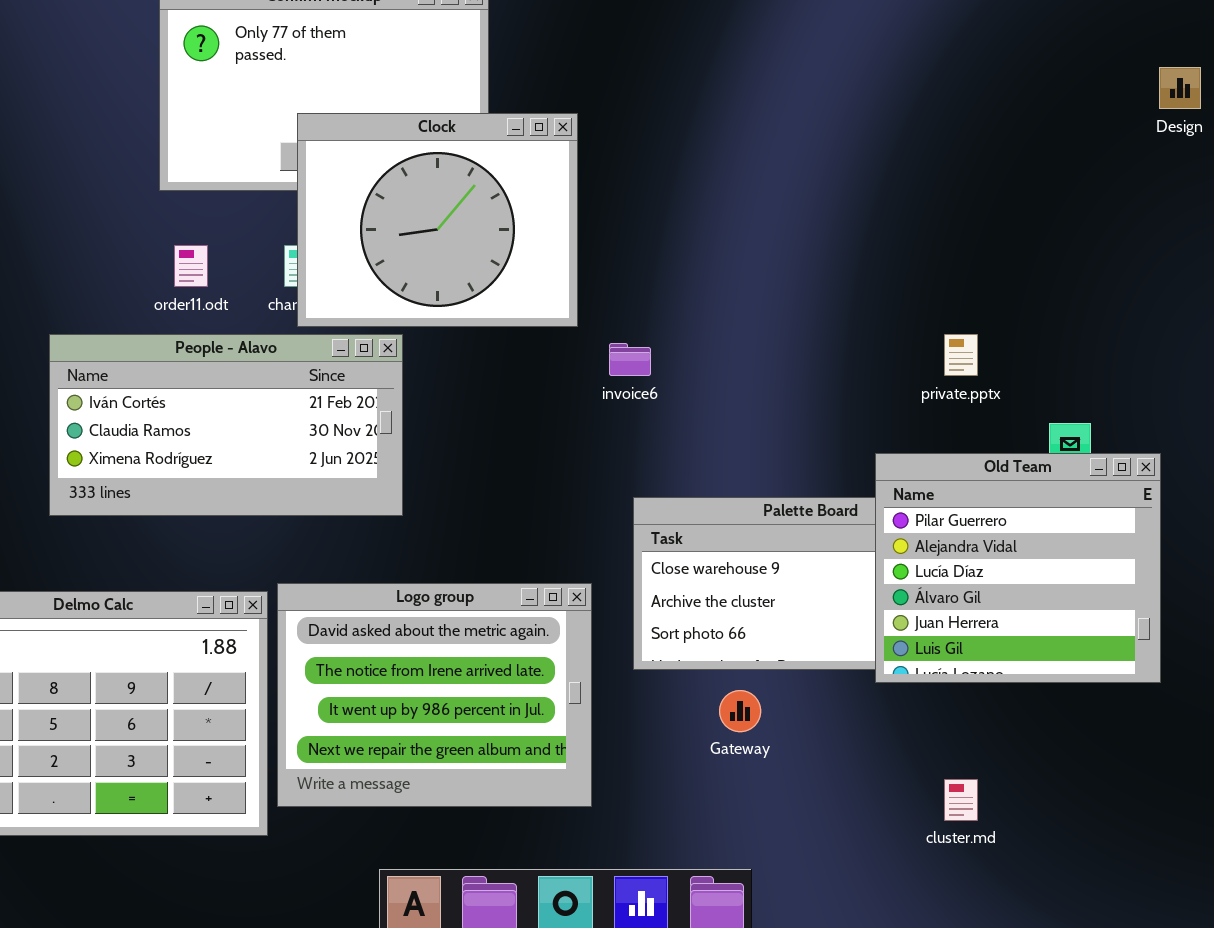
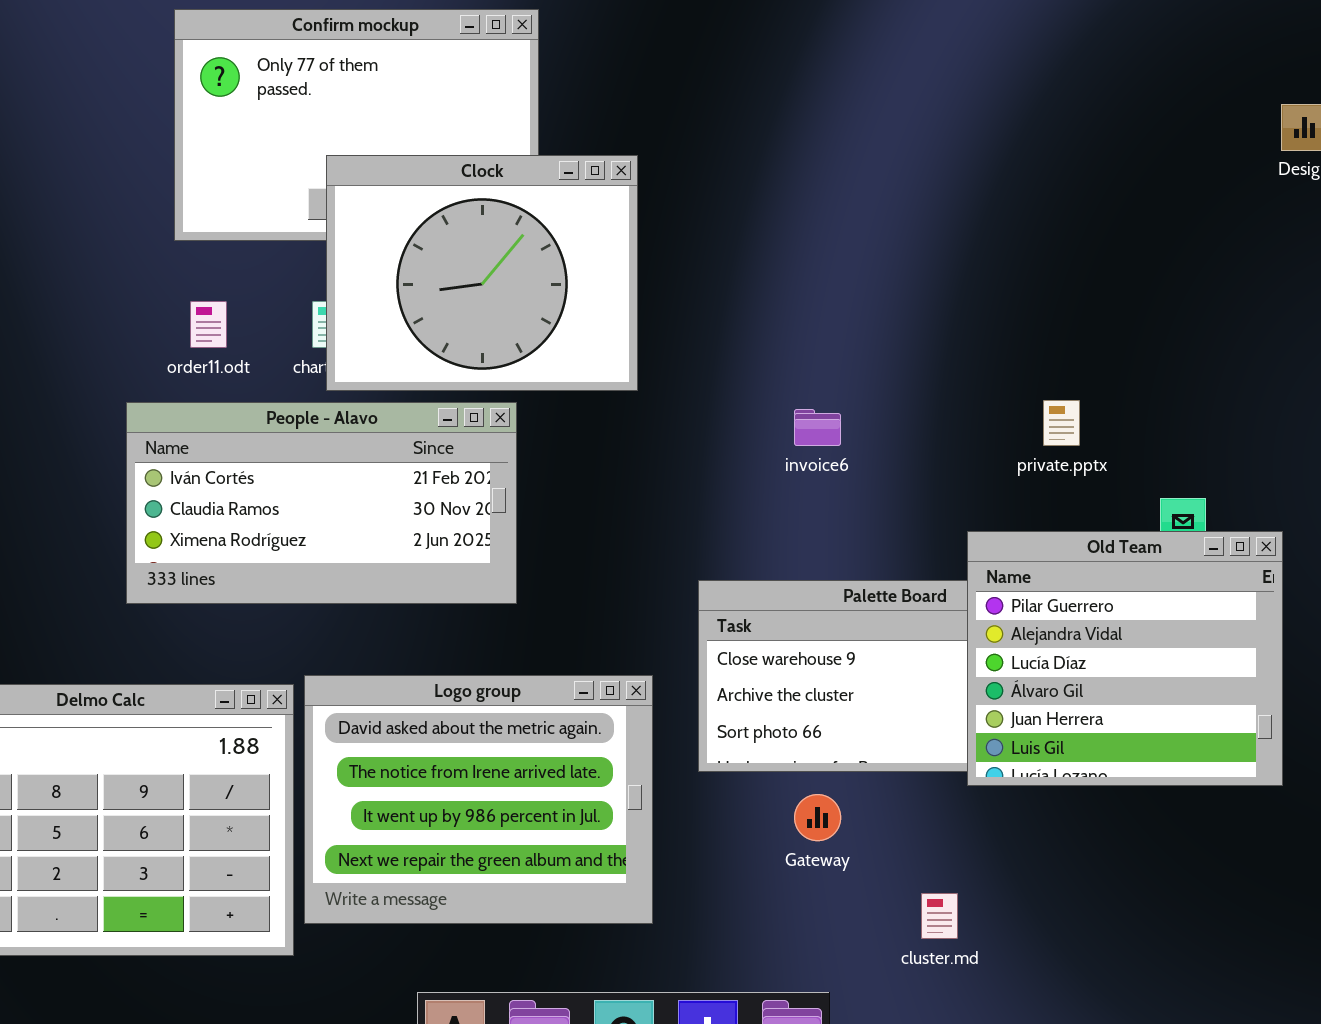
People - Alavo: [49,334,403,516] -> [126,402,517,604], moved
invoice6: [609,343,651,376] -> [794,409,841,446], moved
cluster.md: [944,779,978,821] -> [921,893,958,939], moved

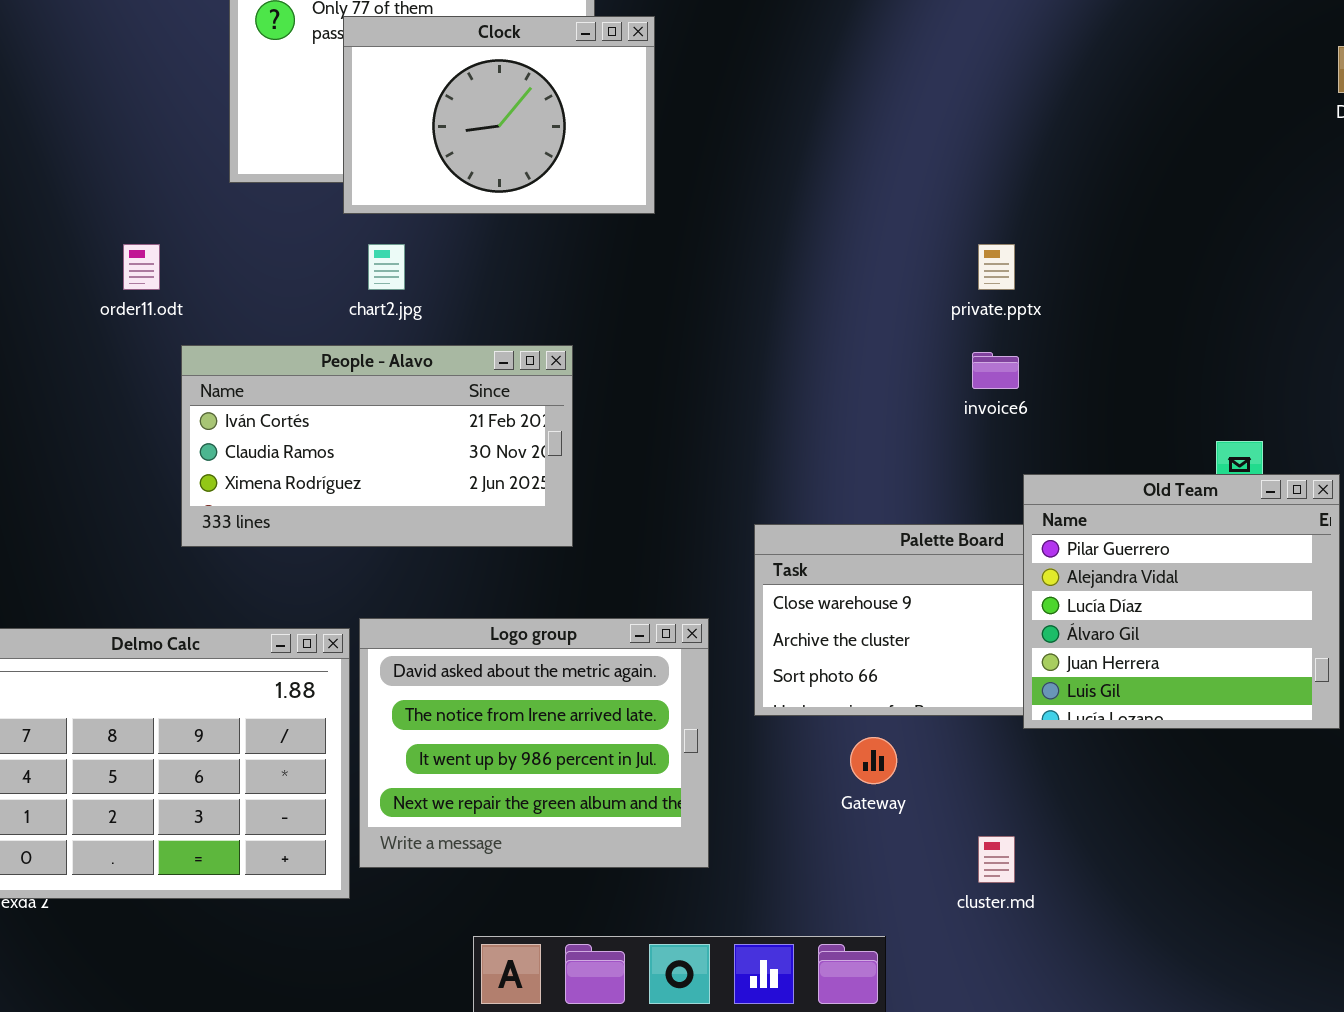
Clock: [326,155,638,391] -> [343,16,655,214], moved, resized
order11.odt: [190,301,227,348] -> [123,244,160,290], moved
private.pptx: [1043,400,1080,446] -> [978,244,1015,290], moved
invoice6: [794,409,841,446] -> [972,352,1019,389], moved

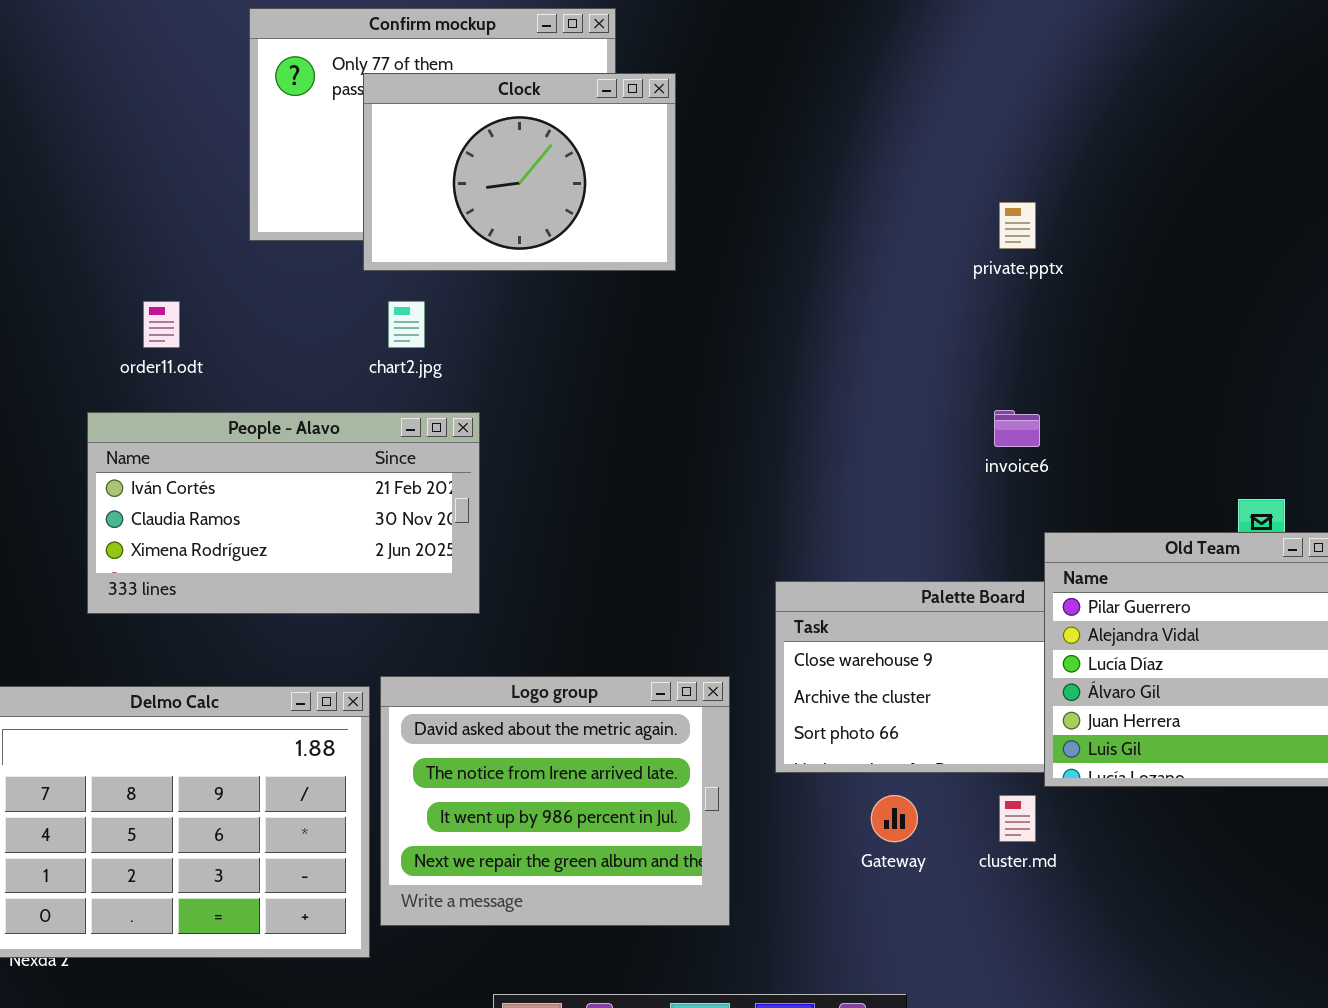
private.pptx: [978,244,1015,290] -> [999,202,1036,249], moved
People - Alavo: [181,345,573,547] -> [87,412,480,614], moved
cluster.md: [978,836,1015,883] -> [999,795,1036,842], moved

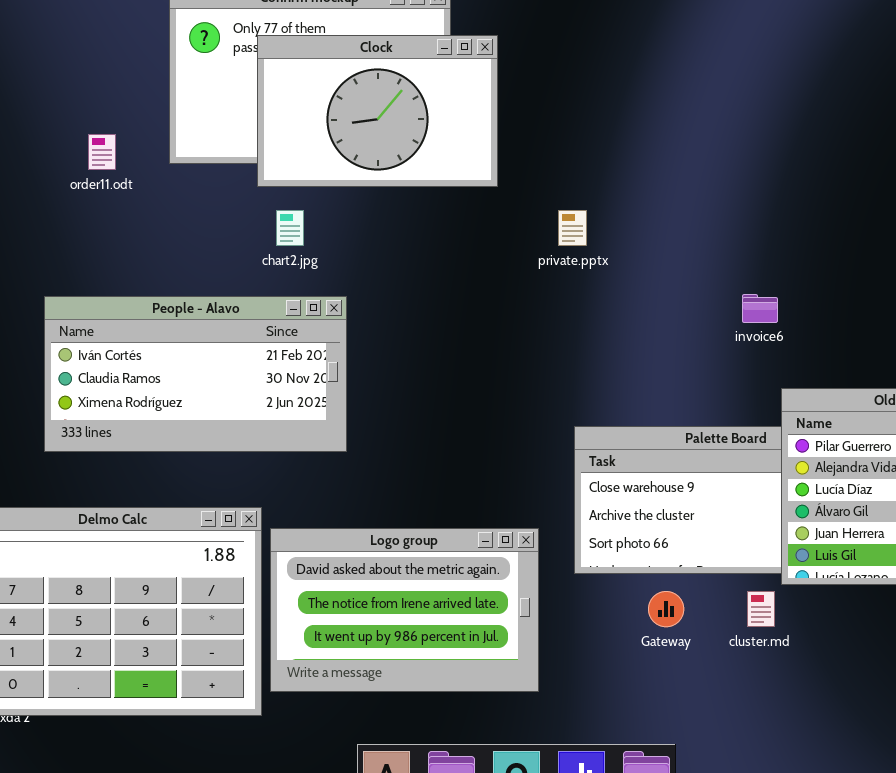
private.pptx: [999,202,1036,249] -> [558,210,587,246], moved
order11.odt: [143,301,180,348] -> [88,134,116,170], moved
Logo group: [380,676,730,926] -> [270,528,539,692], resized

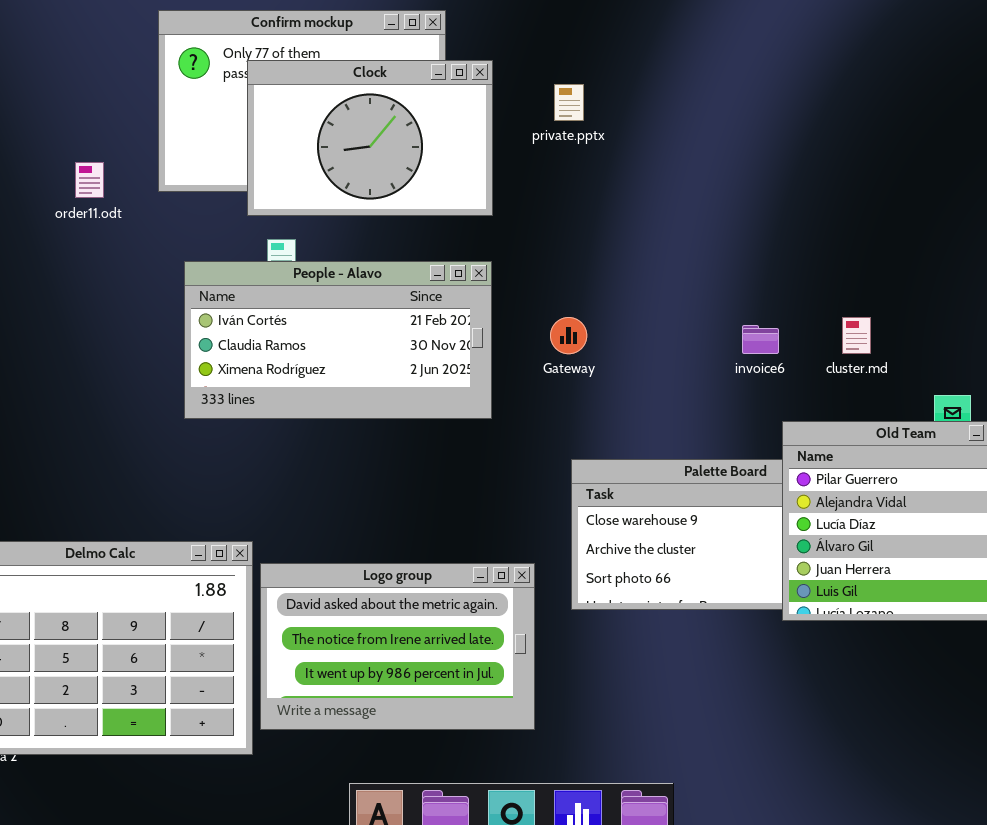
private.pptx: [558,210,587,246] -> [554,84,584,121], moved
People - Alavo: [44,296,347,452] -> [184,261,492,419], moved
Gateway: [648,591,684,627] -> [550,317,587,354], moved
cluster.md: [747,591,775,627] -> [842,317,871,354], moved

